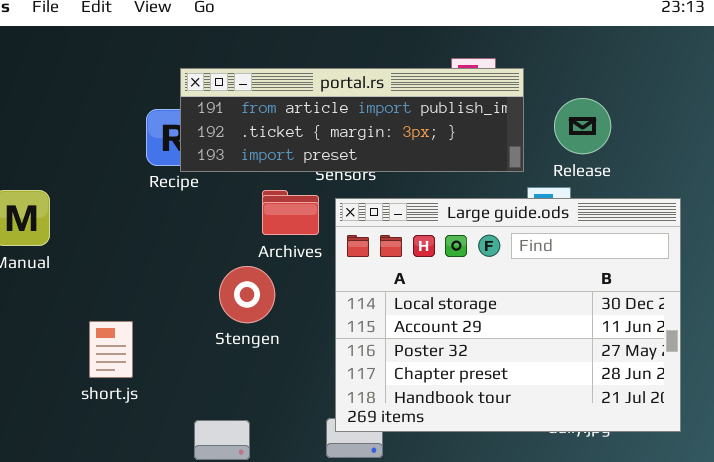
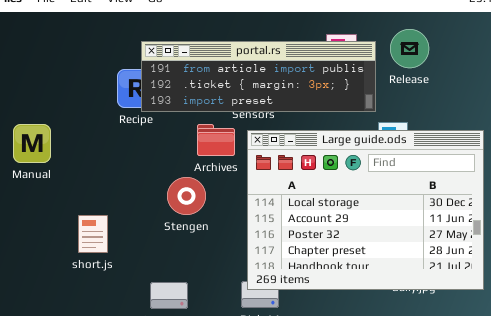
Release: [554,98,611,154] -> [390,29,429,68], moved

